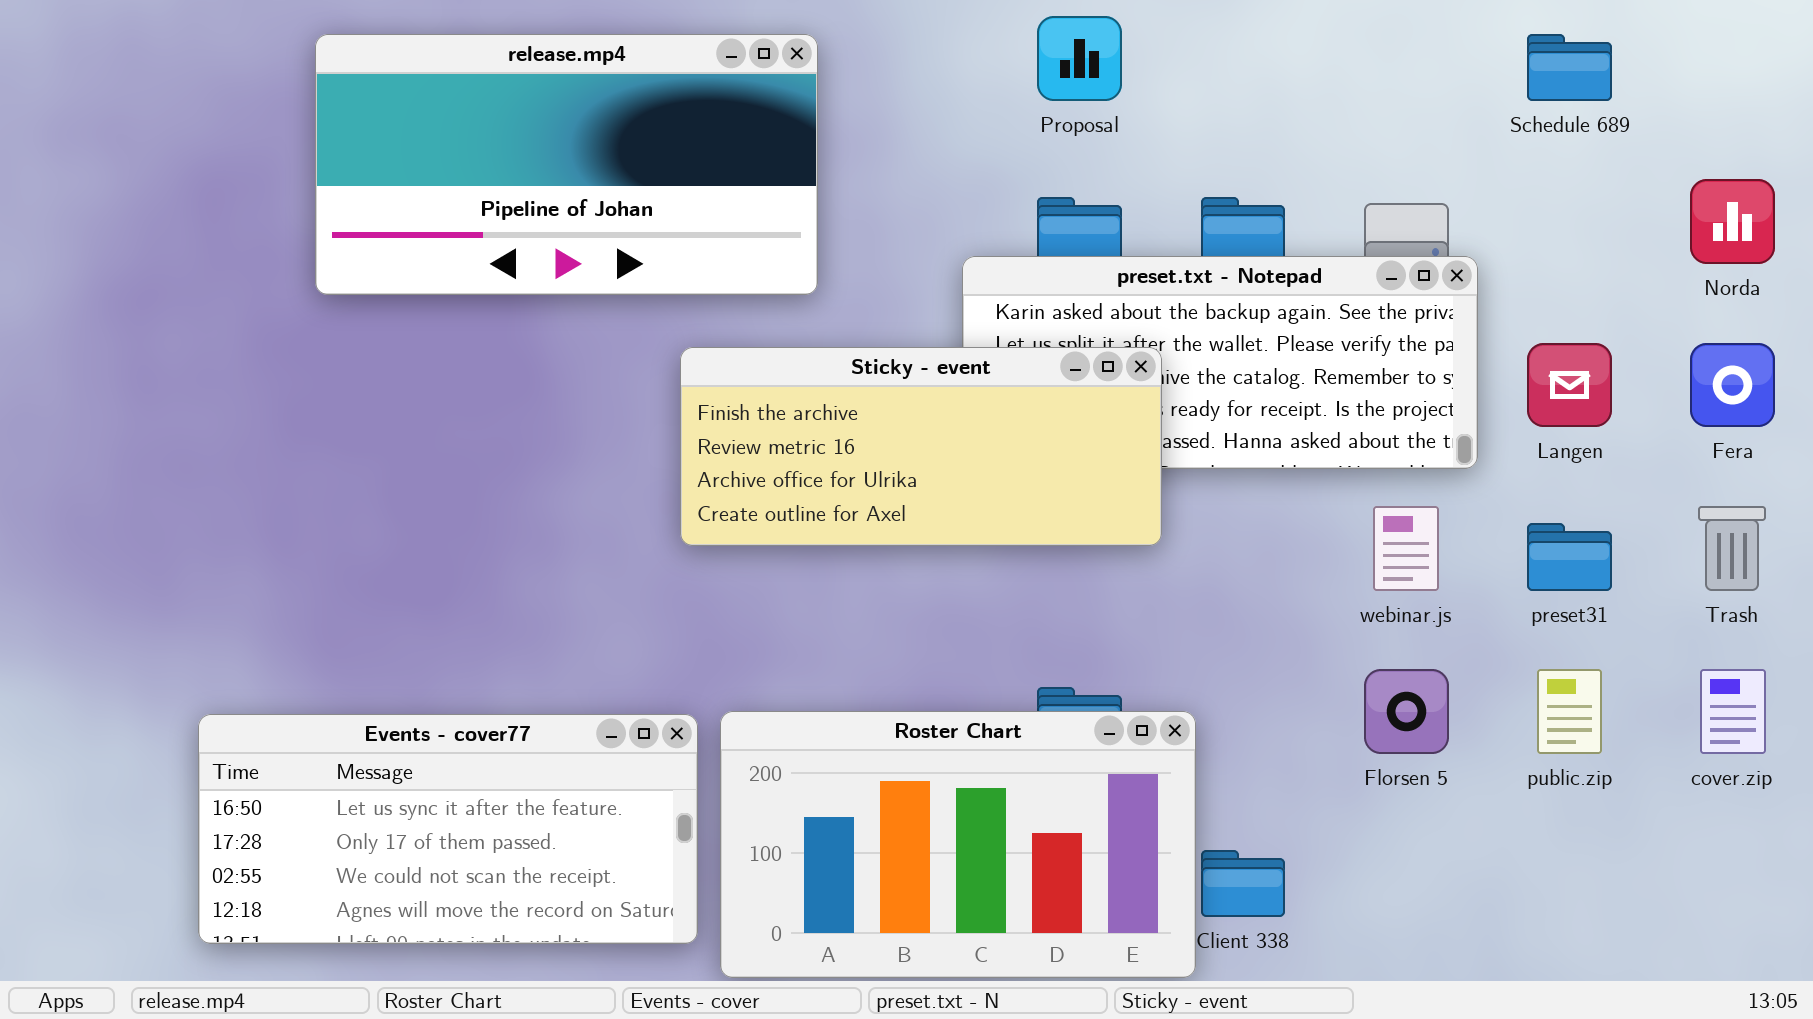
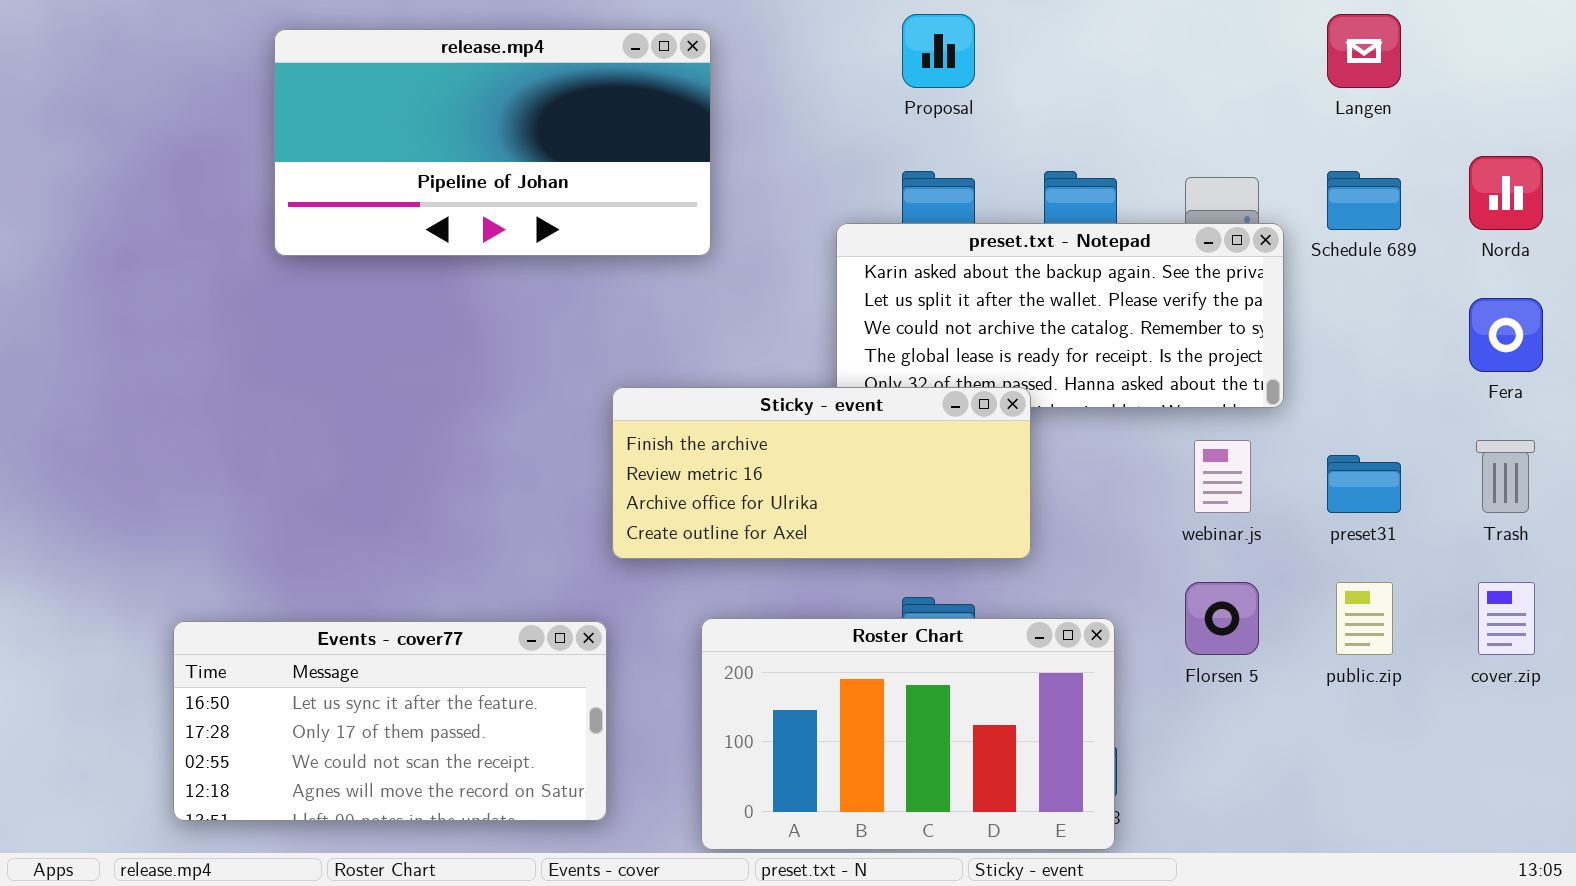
Schedule 689: [1527,34,1612,101] -> [1327,171,1401,230], moved
Langen: [1527,343,1612,427] -> [1327,14,1401,88], moved
Sticky - event: [680,347,1162,546] -> [612,387,1031,559], moved
Roster Chart: [720,711,1196,978] -> [701,618,1115,850], moved

